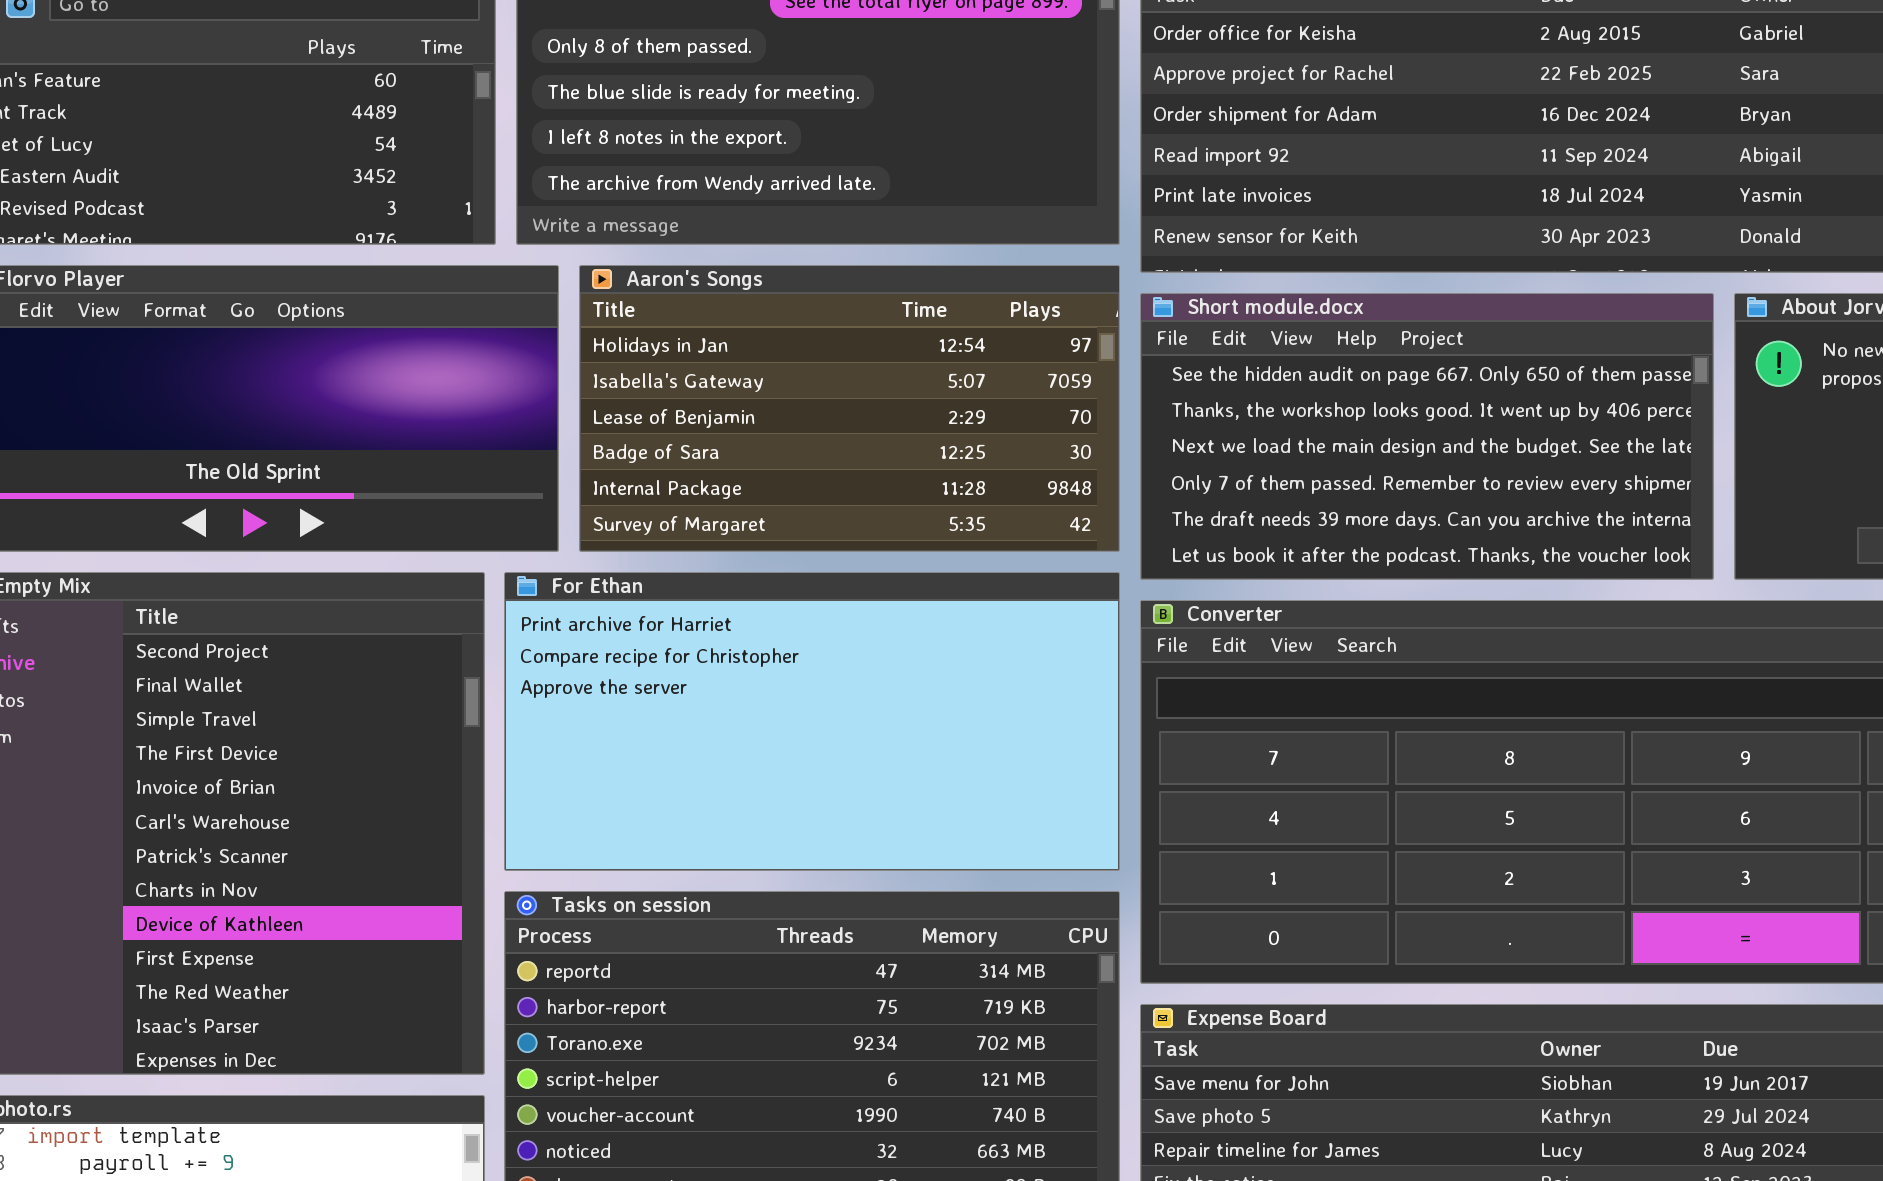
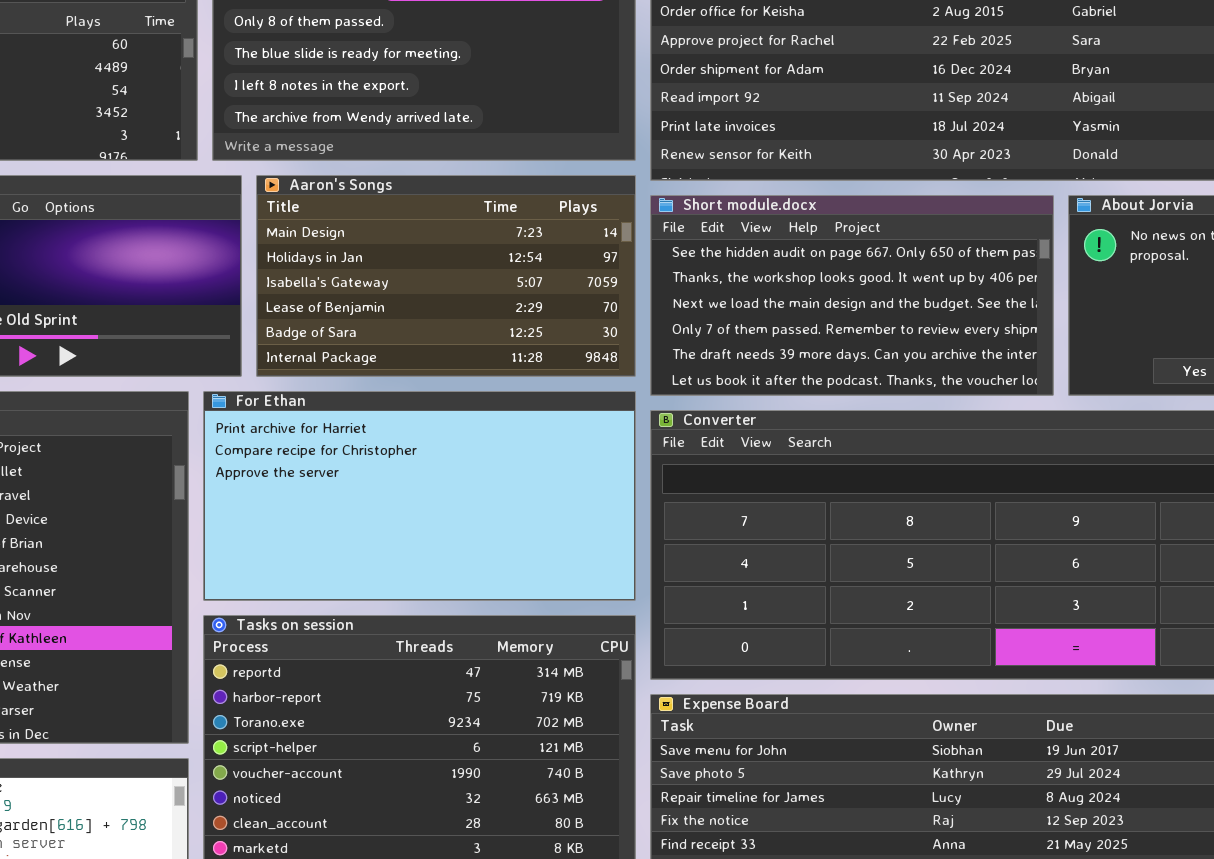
Aaron's Songs: [579,265,1120,552] -> [256,175,636,377], scrolled up 1 row

